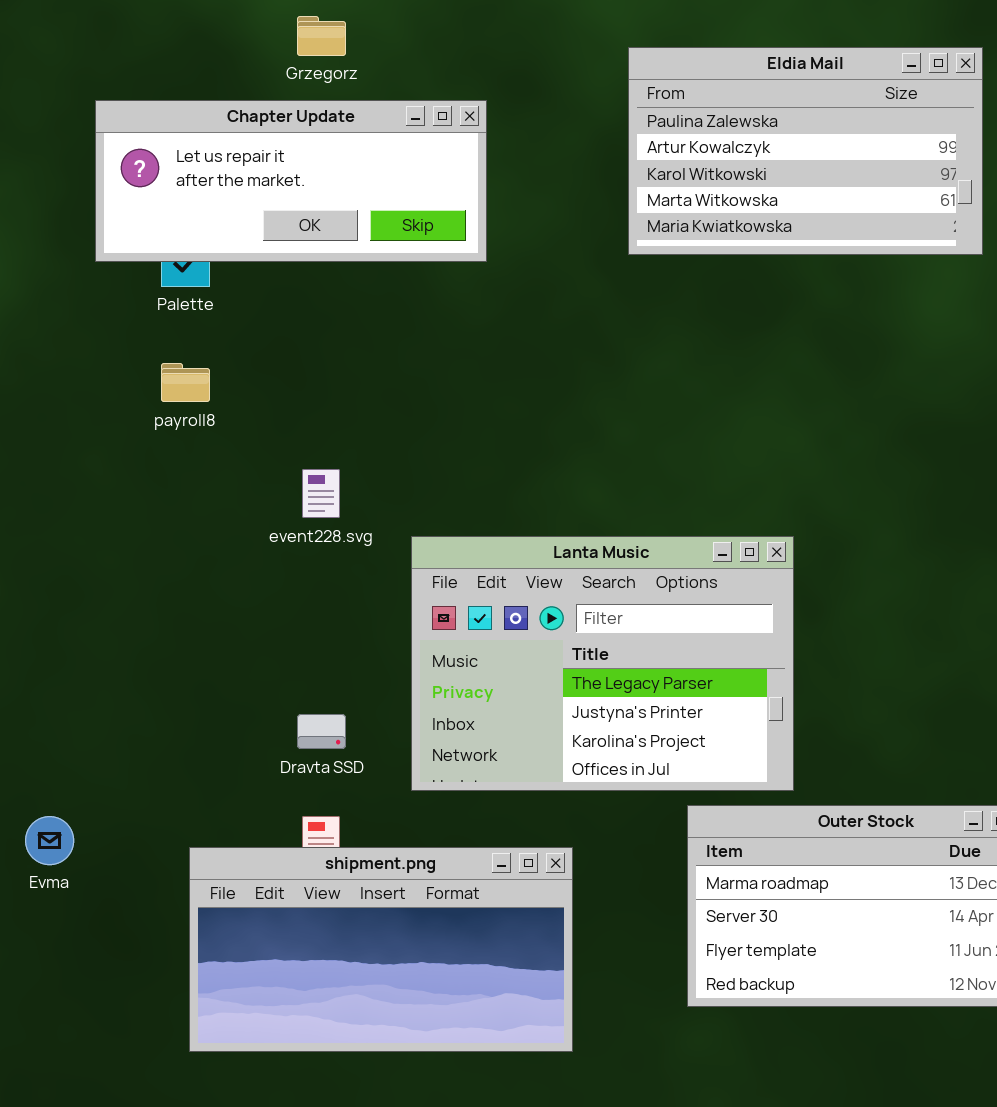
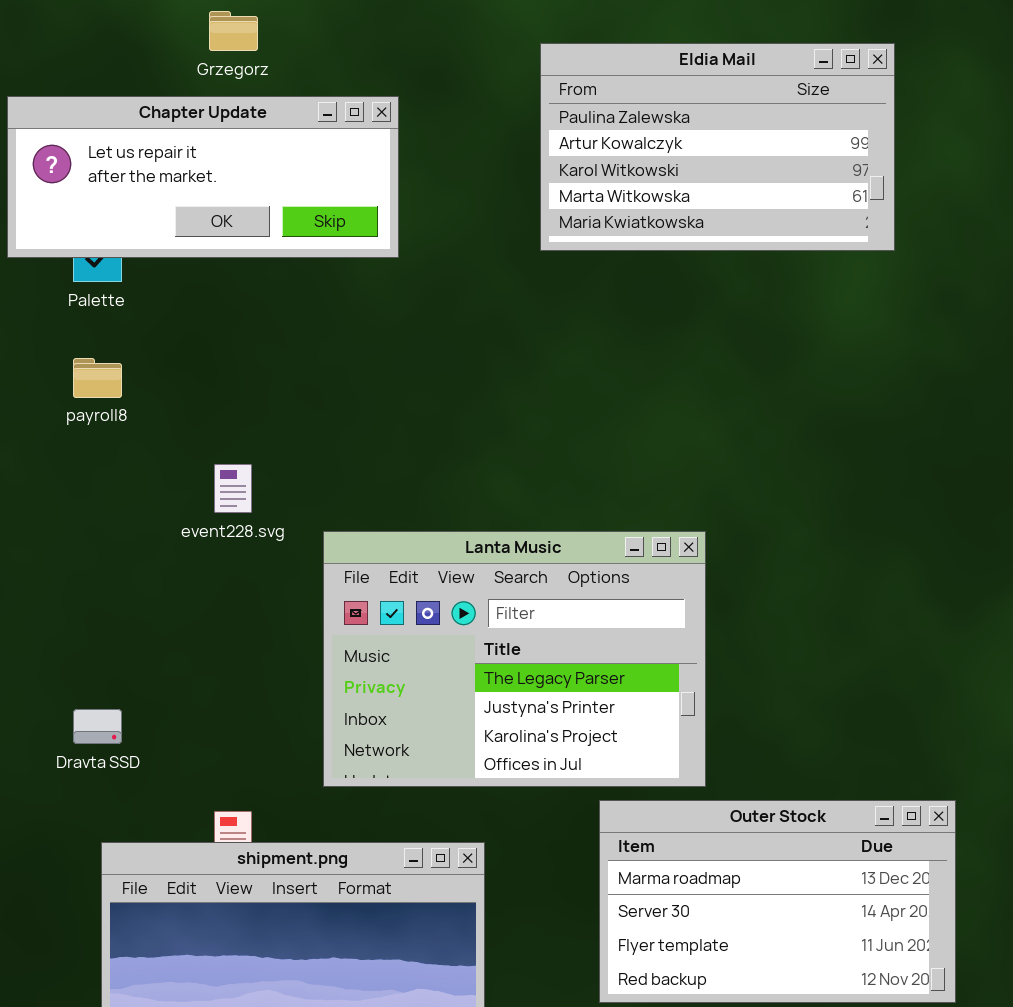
Dravta SSD: [297,714,346,749] -> [73,709,122,744], moved

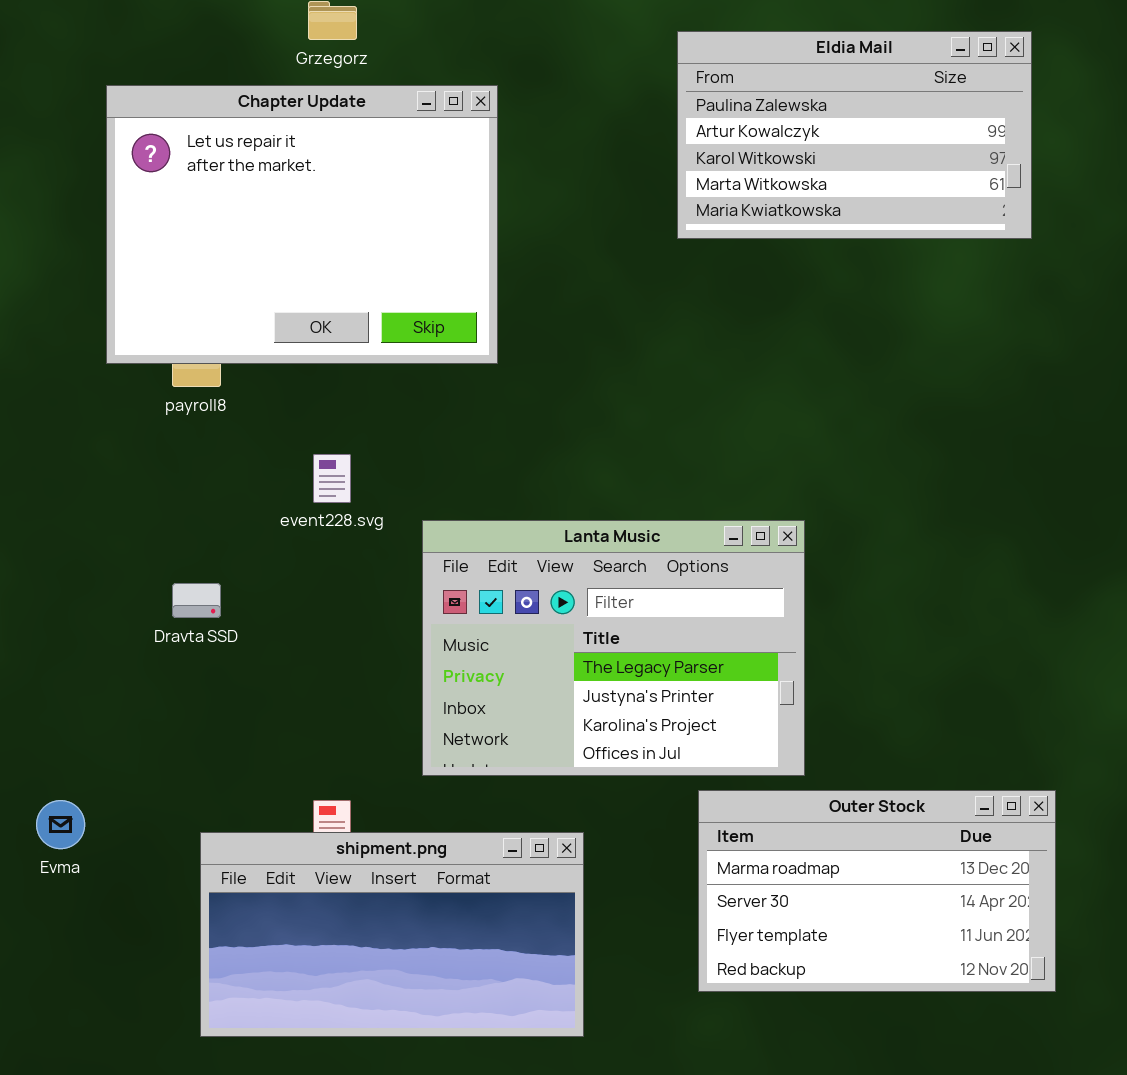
Eldia Mail: [540,43,895,251] -> [677,31,1032,239], moved
Chapter Update: [7,96,399,258] -> [106,85,498,364], resized
Dravta SSD: [73,709,122,744] -> [172,583,221,618], moved

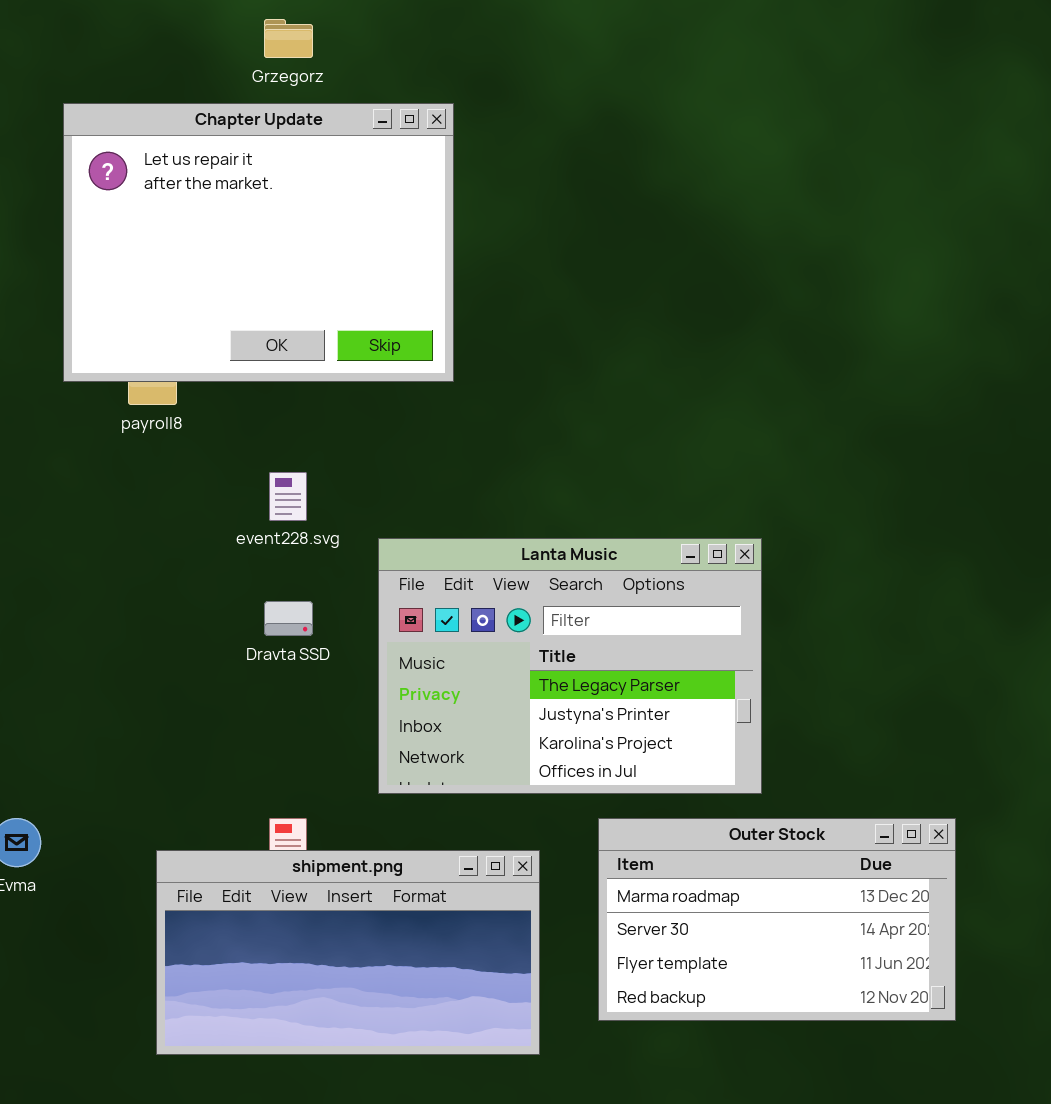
Eldia Mail: [677,31,1032,239] -> none, closed
Dravta SSD: [172,583,221,618] -> [264,601,313,636], moved
Outer Stock: [698,790,1056,992] -> [598,818,956,1021], moved

